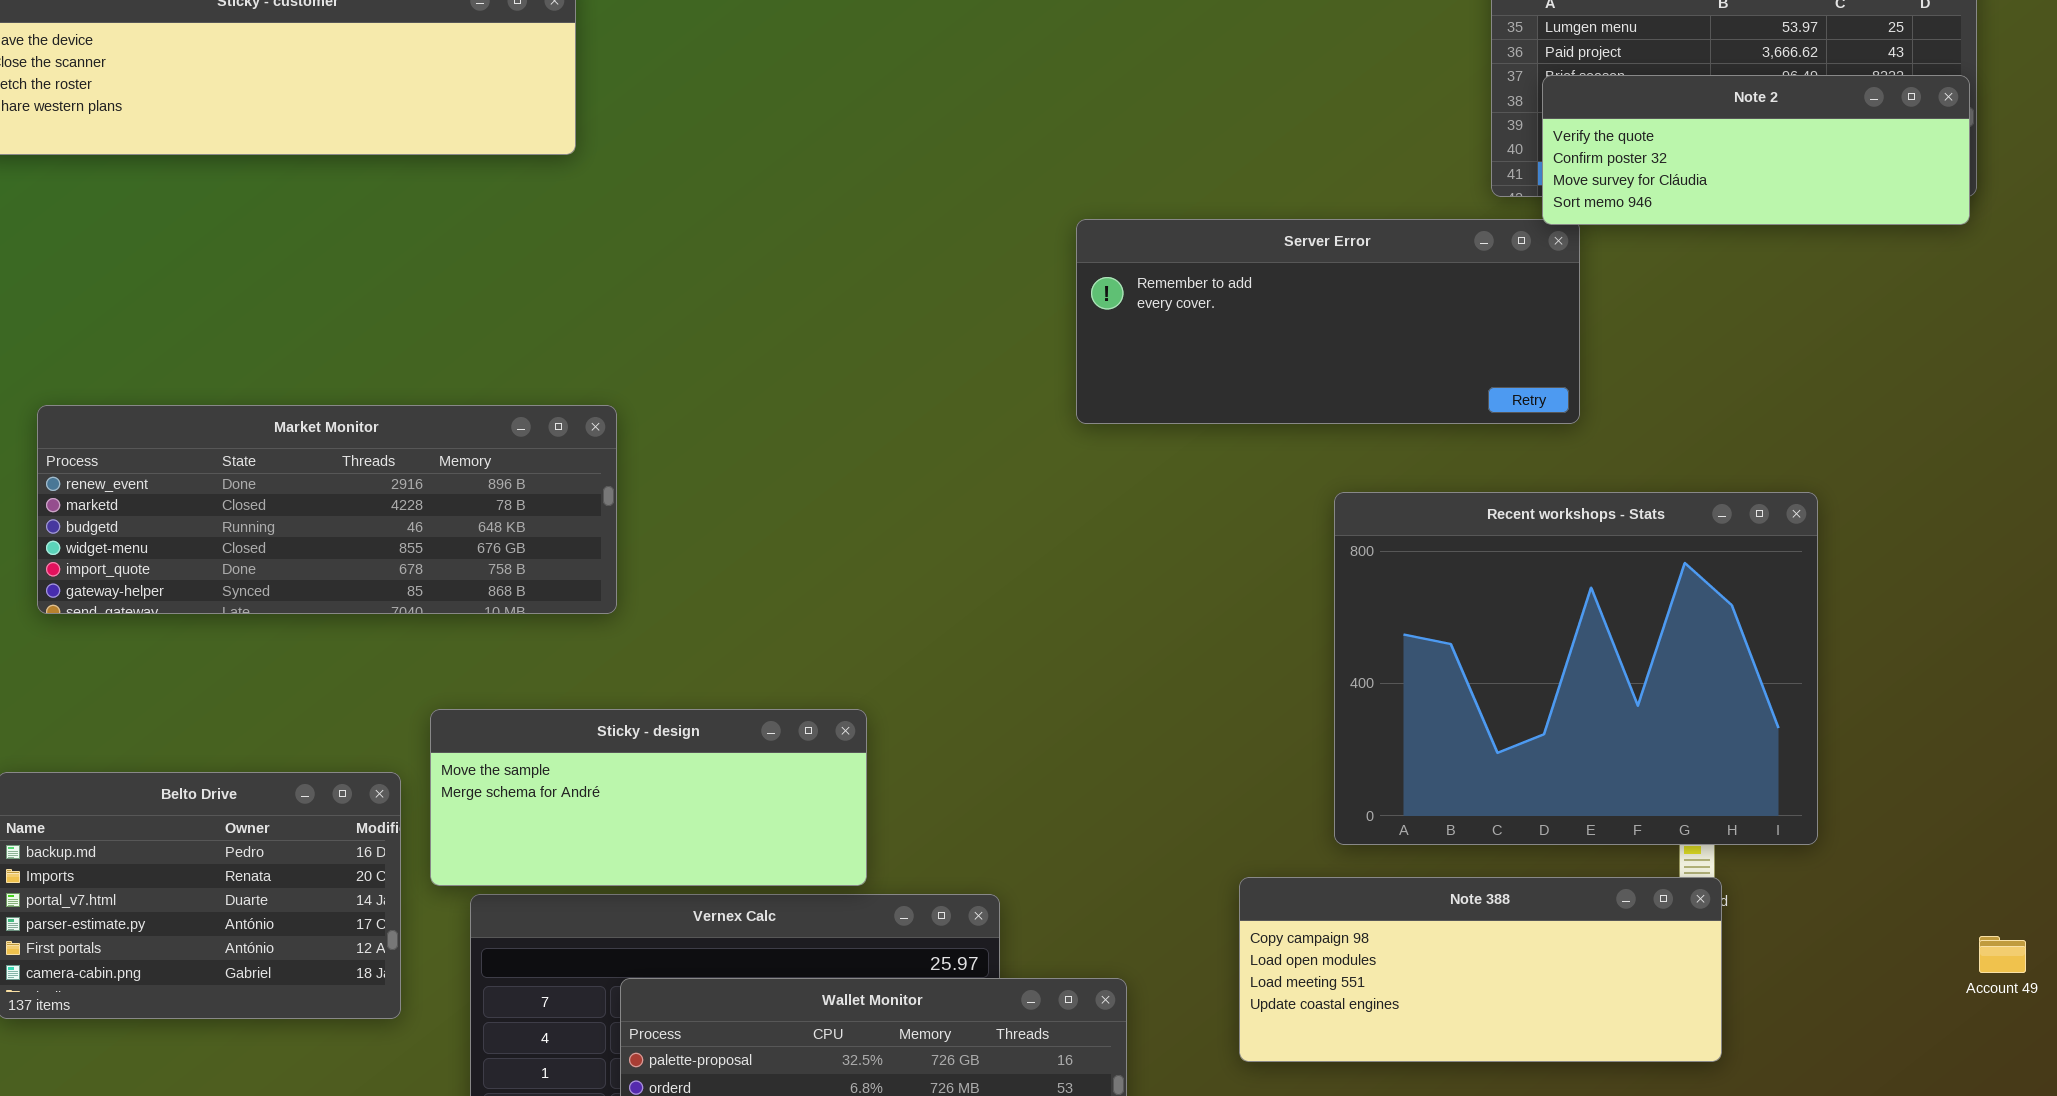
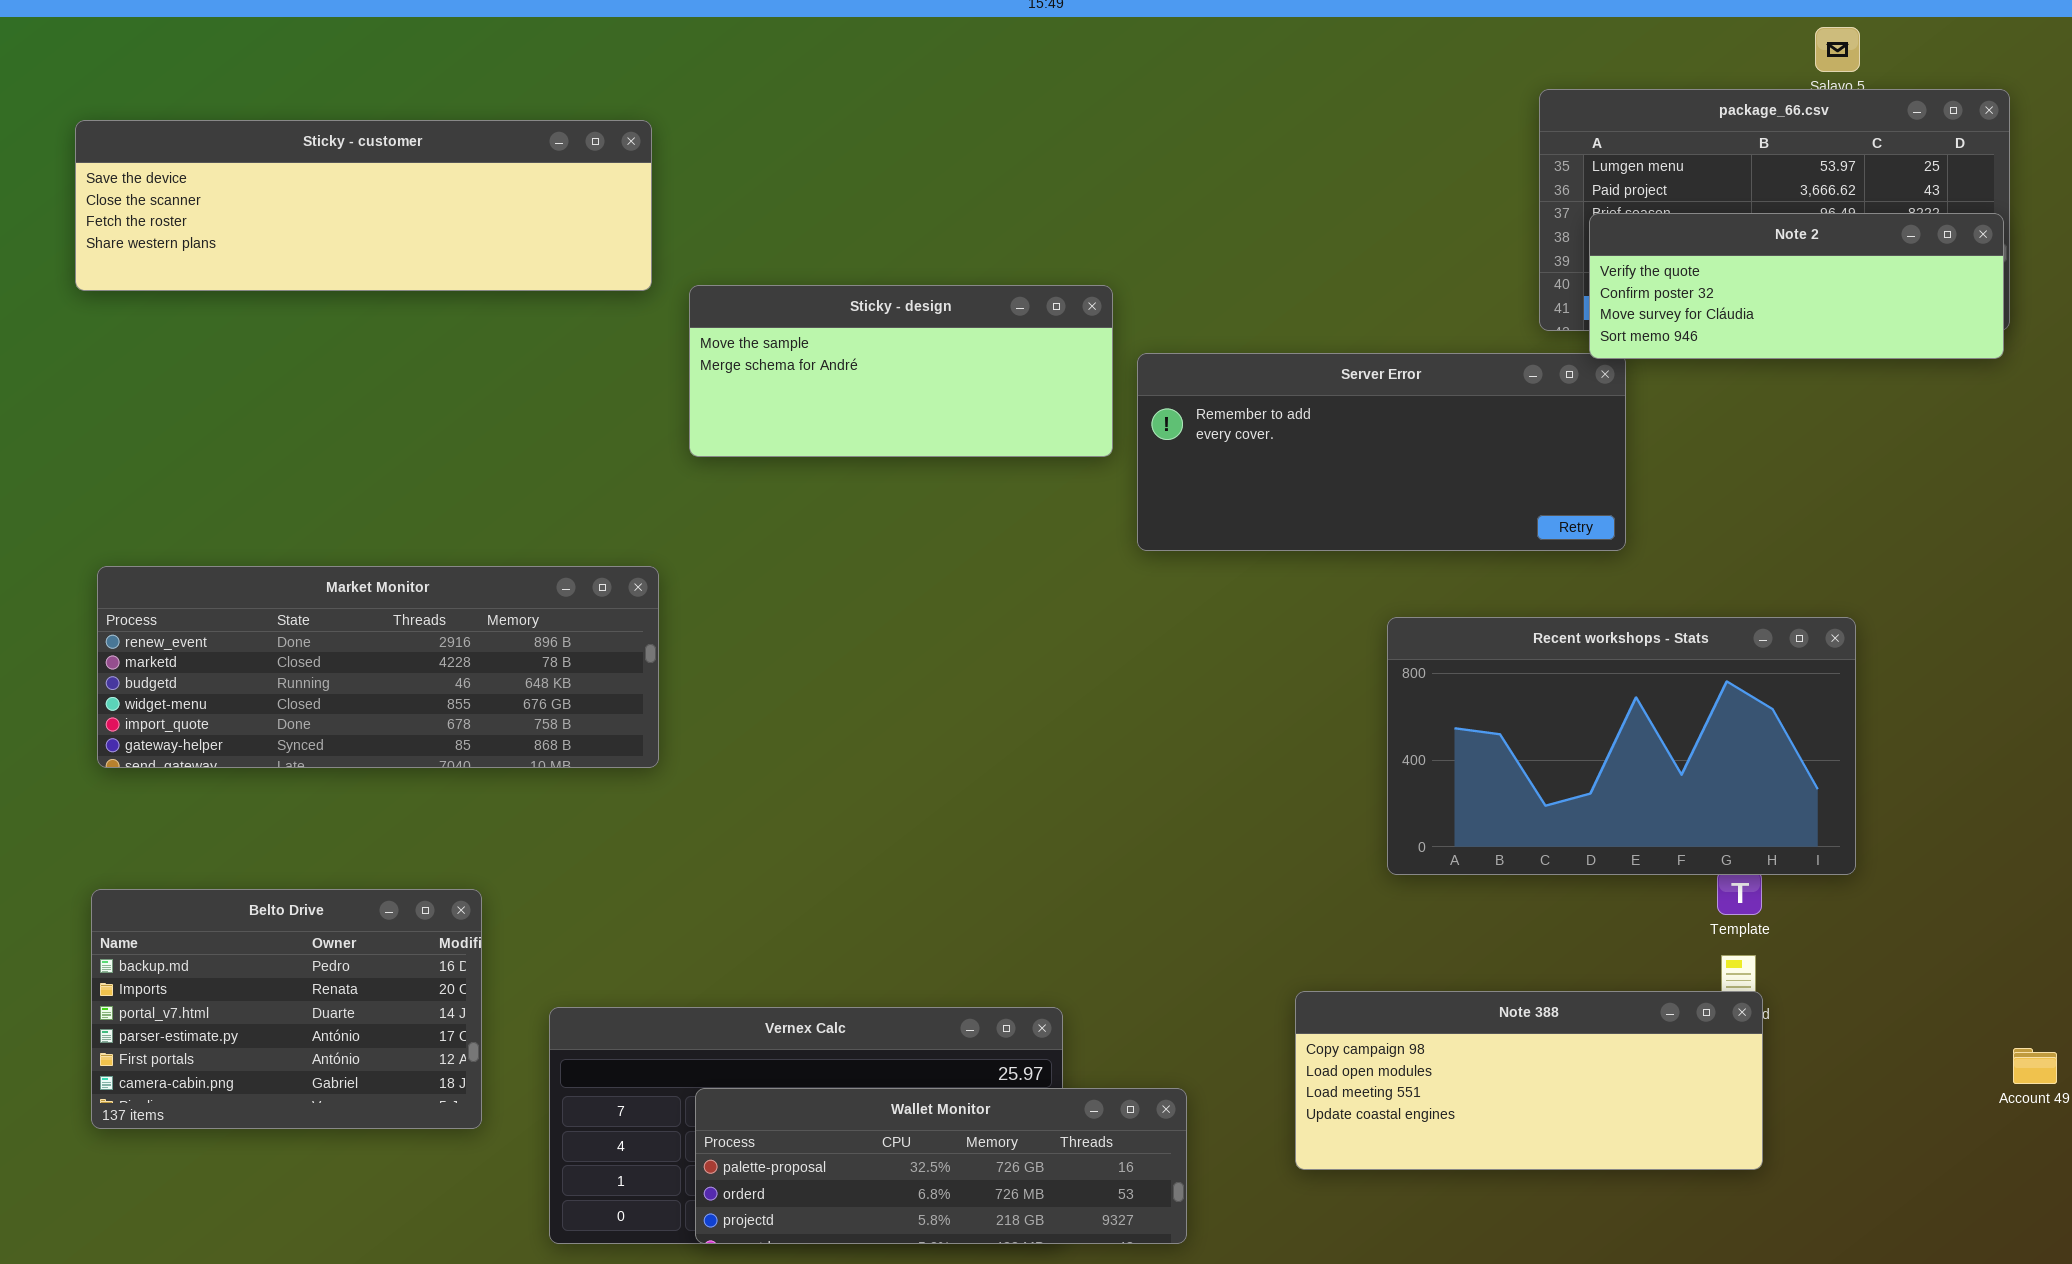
Market Monitor: [37,405,617,614] -> [97,566,659,768], moved
Recent workshops - Stats: [1334,492,1818,845] -> [1387,617,1856,875], resized
Sticky - design: [430,709,867,886] -> [689,285,1113,457], moved

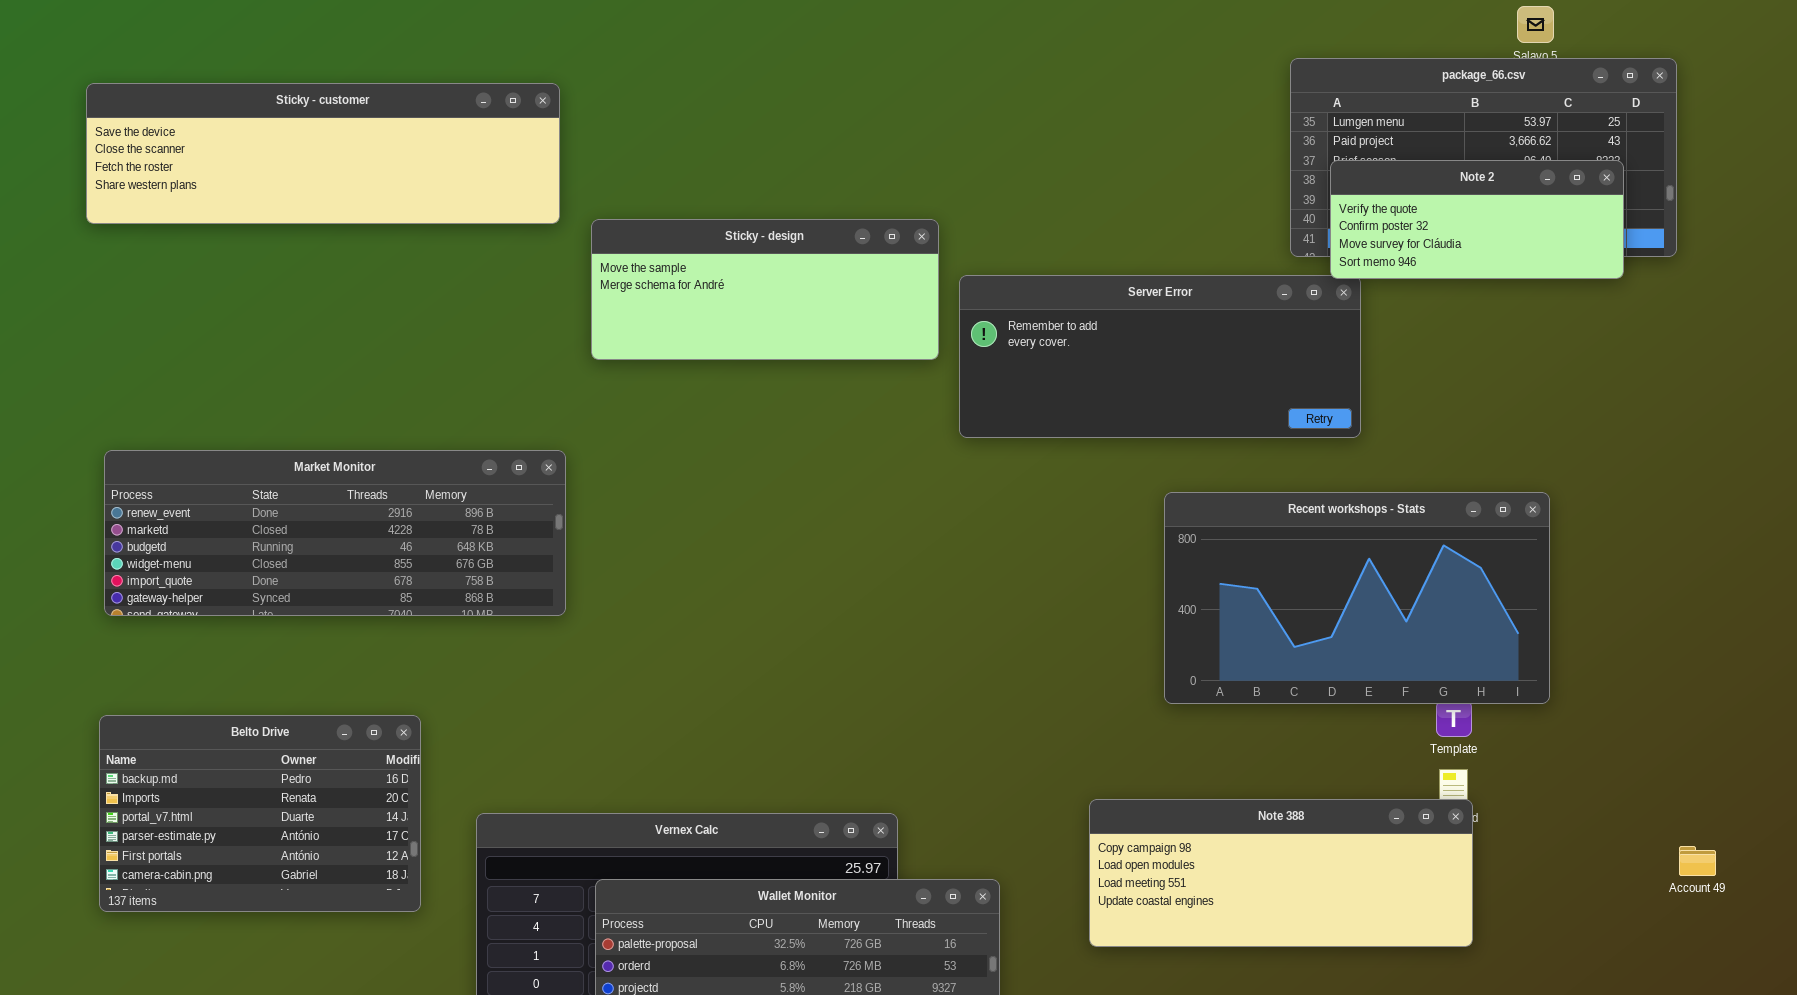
Note 2: [1589,213,2004,359] -> [1330,160,1624,279], resized

